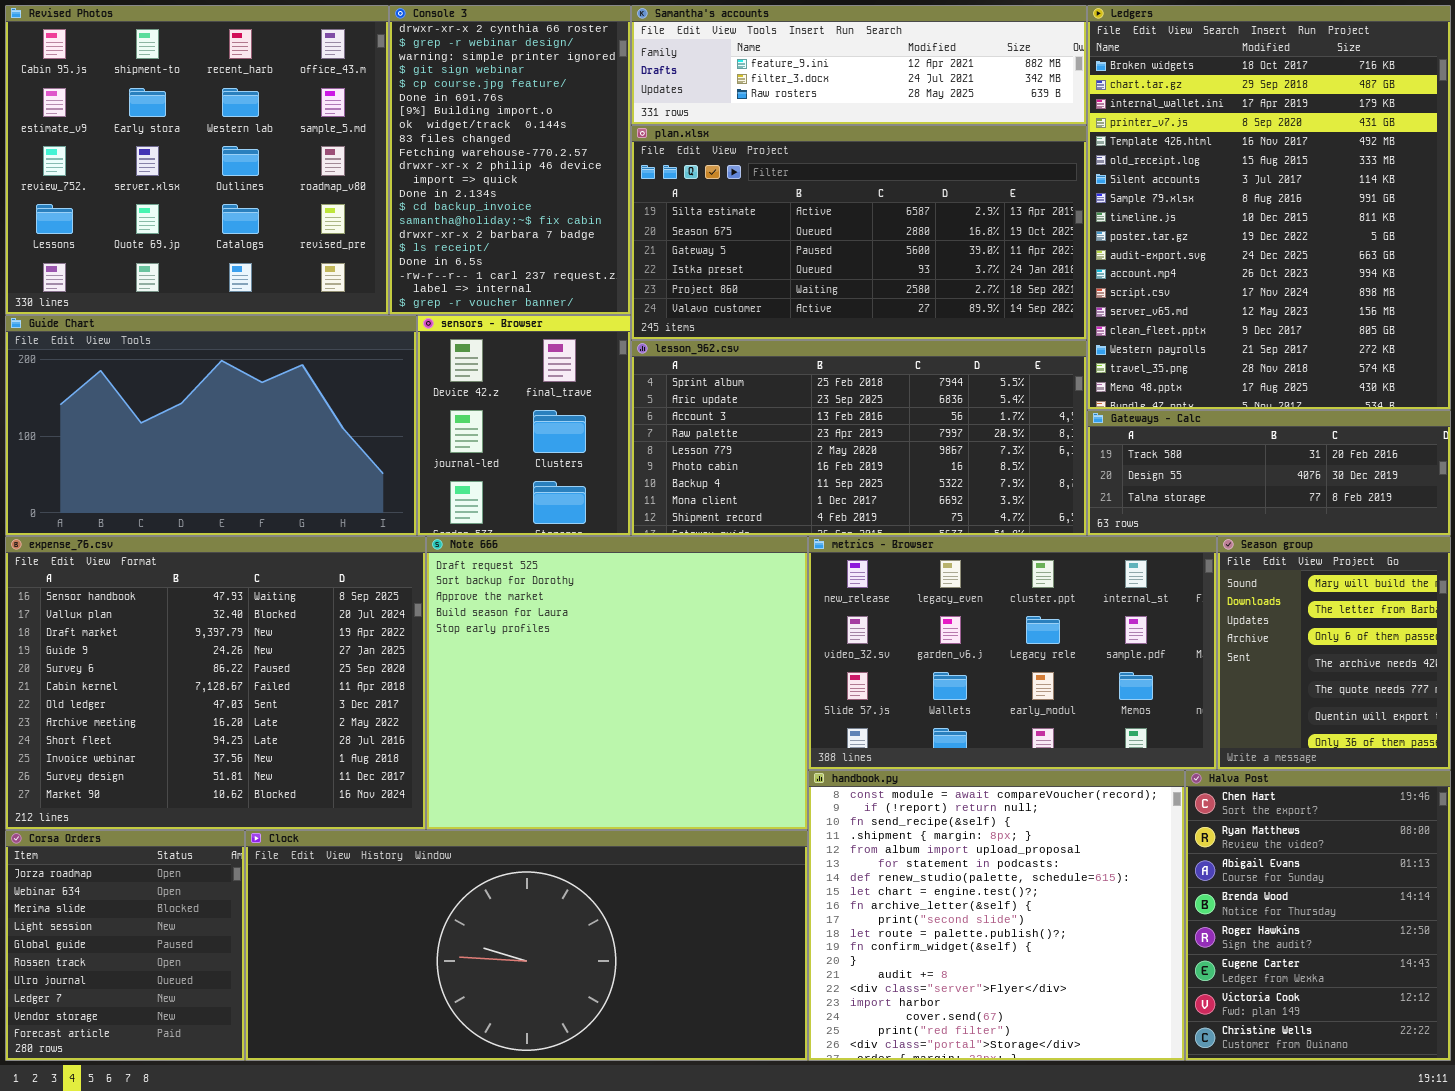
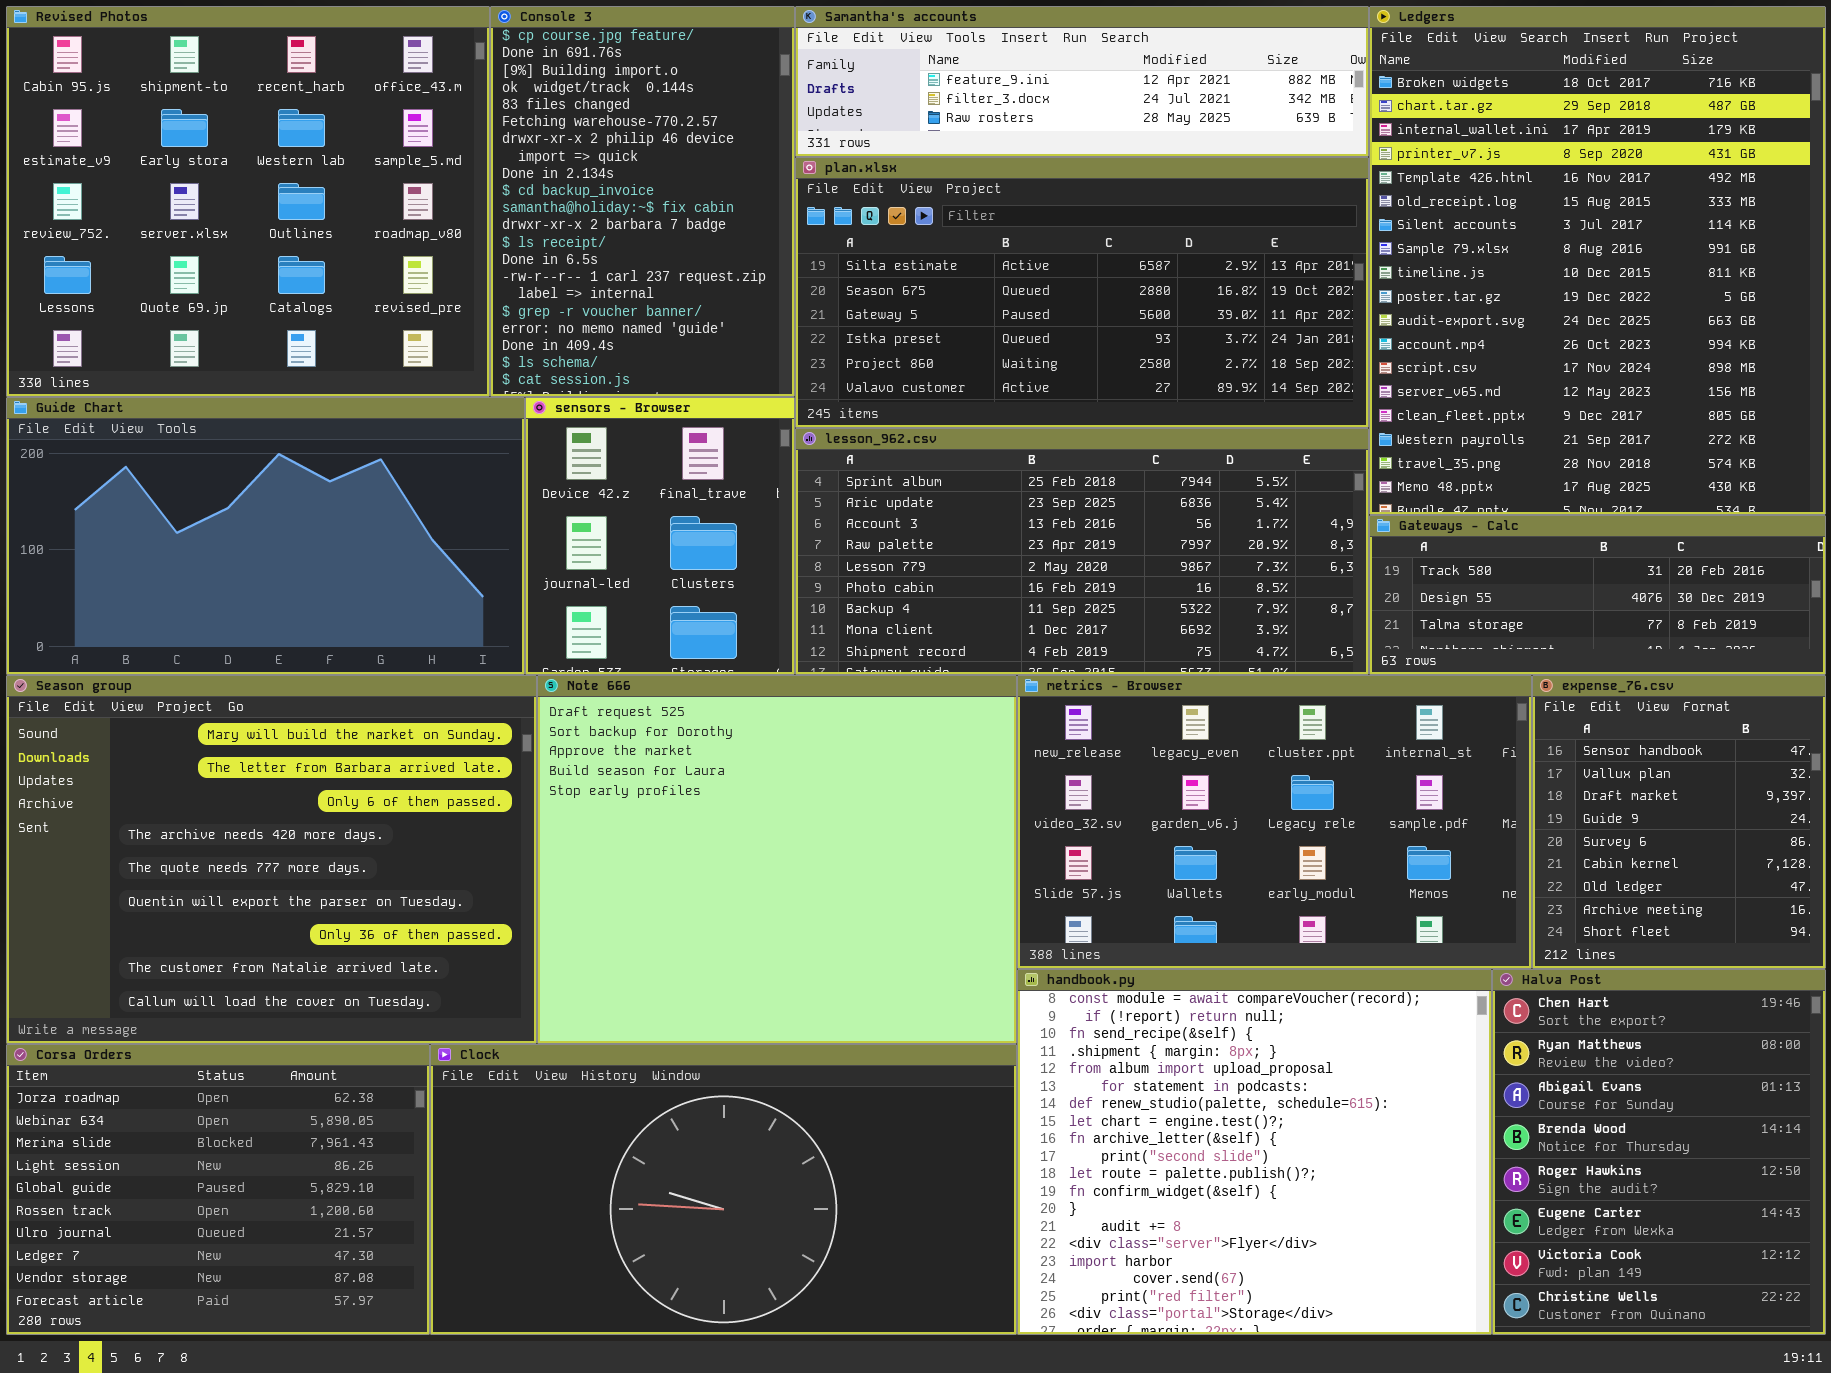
Console 3: [389,5,631,315] -> [490,6,795,397], scrolled down 4 rows
expense_76.csv: [5,536,426,830] -> [1532,675,1826,969], moved, resized
Season group: [1217,536,1451,770] -> [6,675,537,1044], moved, resized
Corsa Orders: [5,830,245,1061] -> [6,1044,430,1335], resized
Clock: [245,830,808,1061] -> [430,1044,1017,1335], resized

